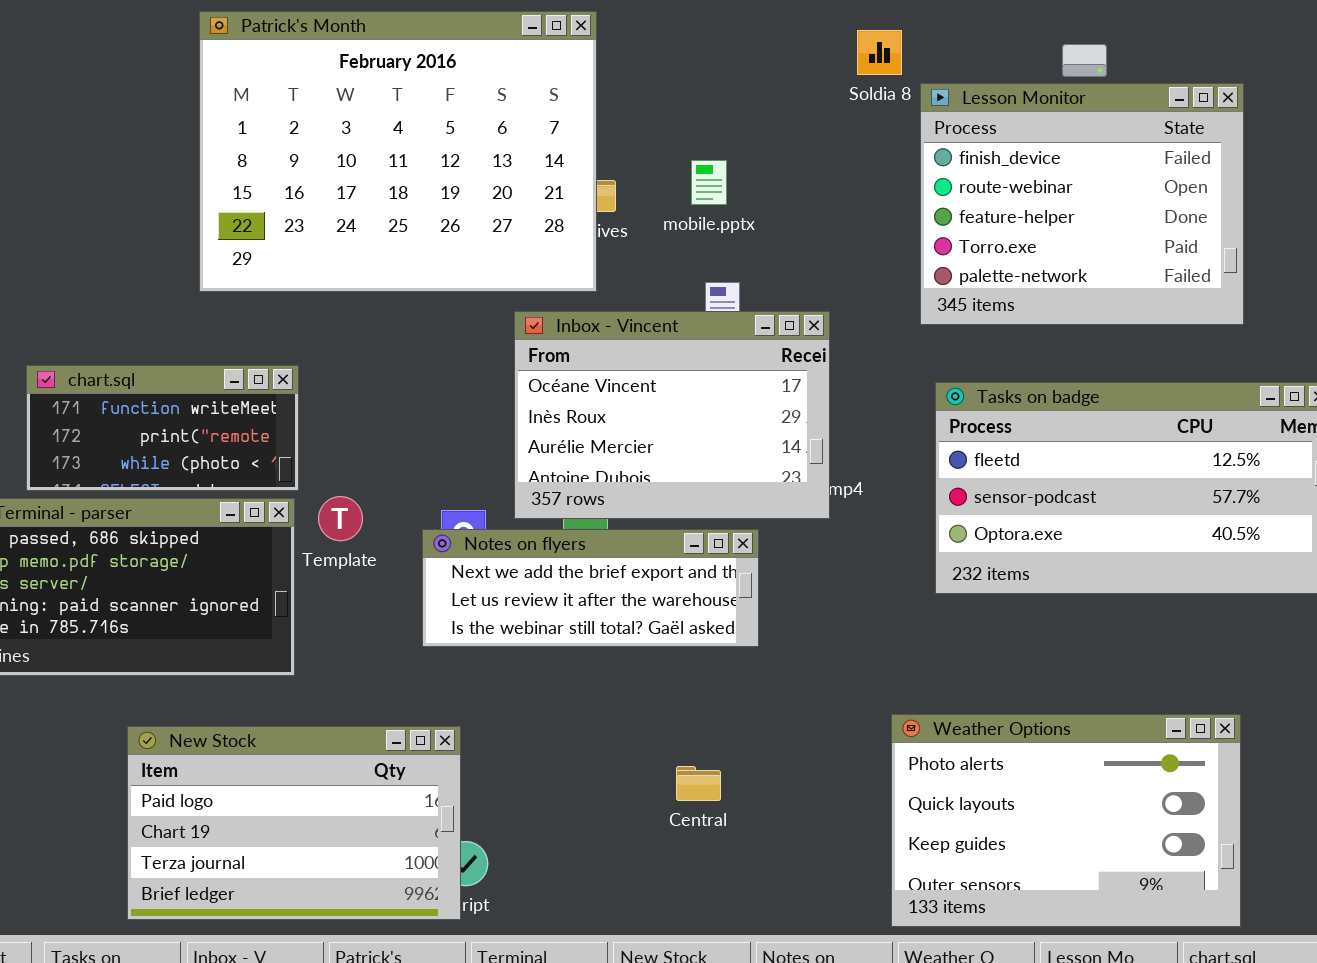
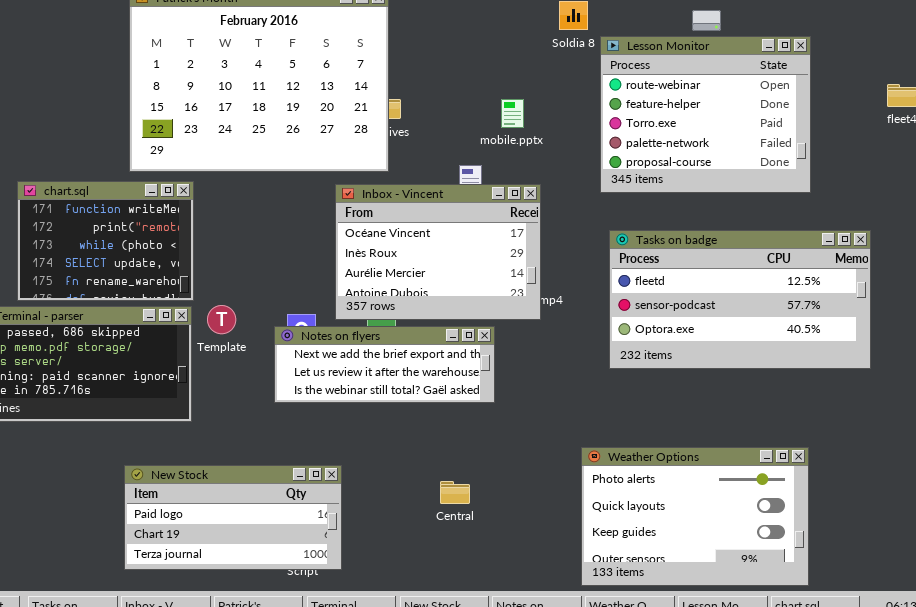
Lesson Monitor: [920,83,1244,325] -> [600,36,811,193], scrolled down 1 row
mobile.pptx: [691,160,727,205] -> [501,99,524,128], moved
chart.sql: [26,365,299,491] -> [17,181,194,301], resized
New Stock: [127,726,461,920] -> [124,465,342,570], moved, resized

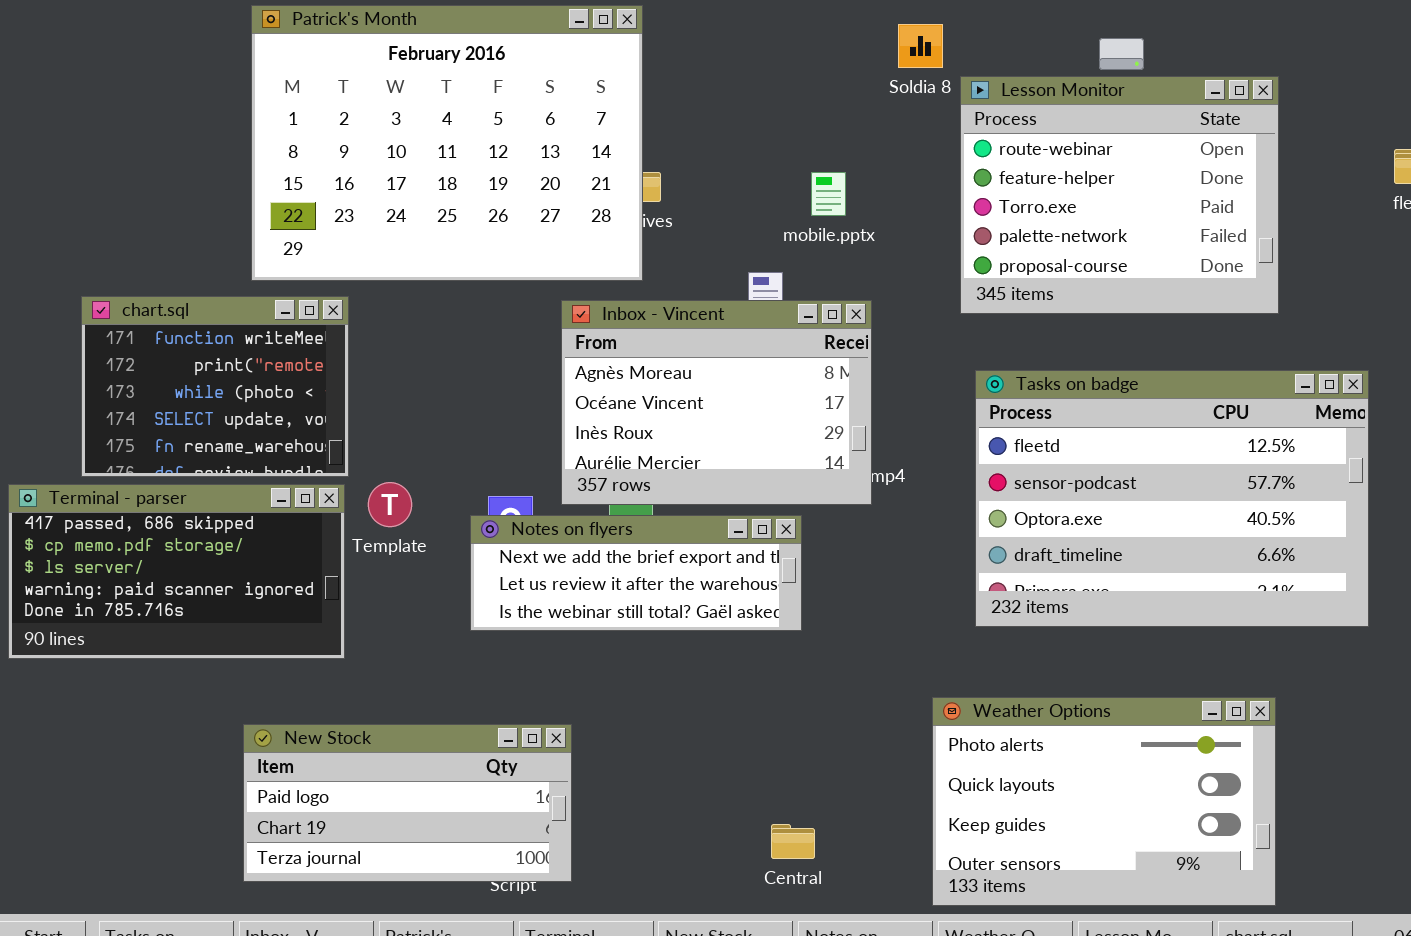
Inbox - Vincent: [335,184,541,320] -> [561,300,872,505], scrolled up 1 row
Tasks on badge: [609,230,871,369] -> [975,370,1369,627], resized
Central: [440,481,470,504] -> [771,824,815,859], moved

